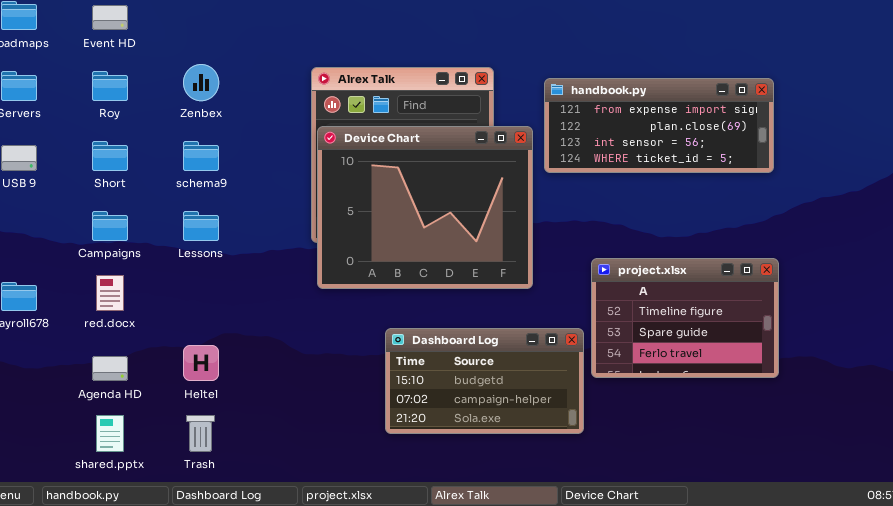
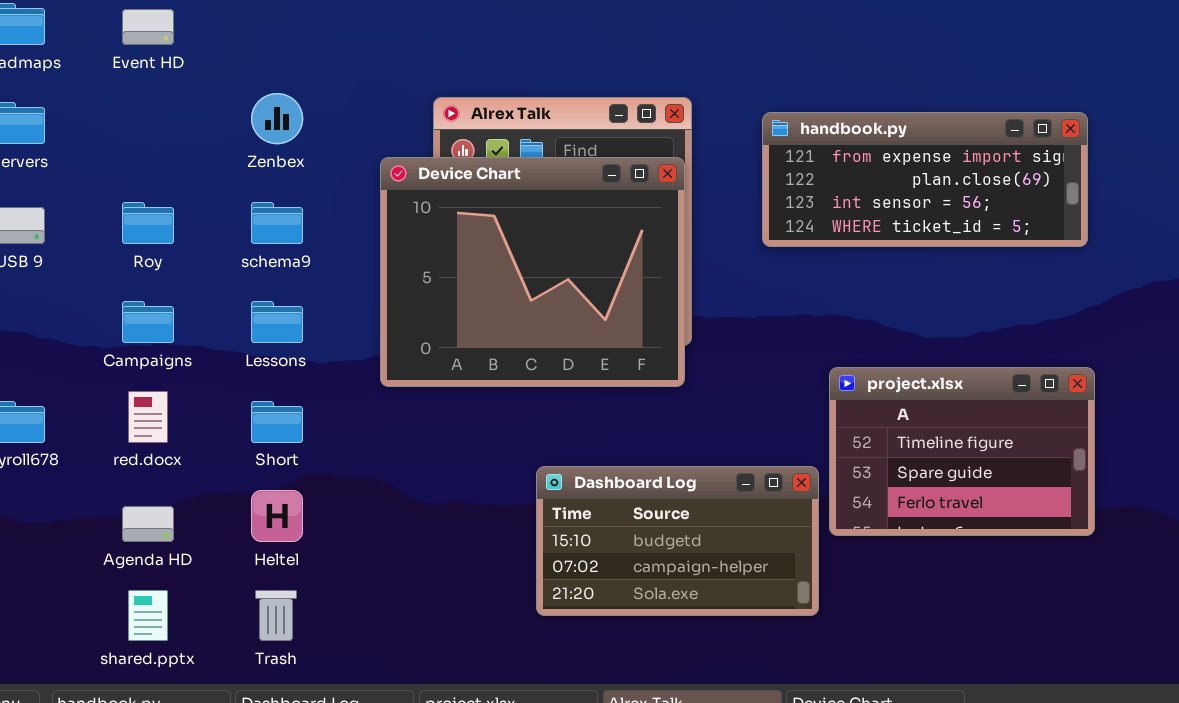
Roy: [92,71,128,101] -> [122,202,174,244], moved
Device Chart: [317,126,533,289] -> [380,157,685,387], moved
Short: [92,141,128,171] -> [251,401,303,443], moved

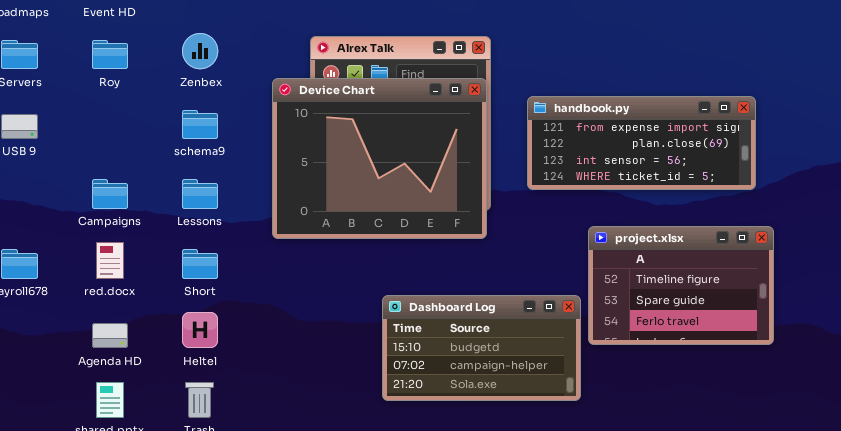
handbook.py: [762,112,1088,247] -> [527,96,756,190], moved
Roy: [122,202,174,244] -> [92,40,128,69], moved

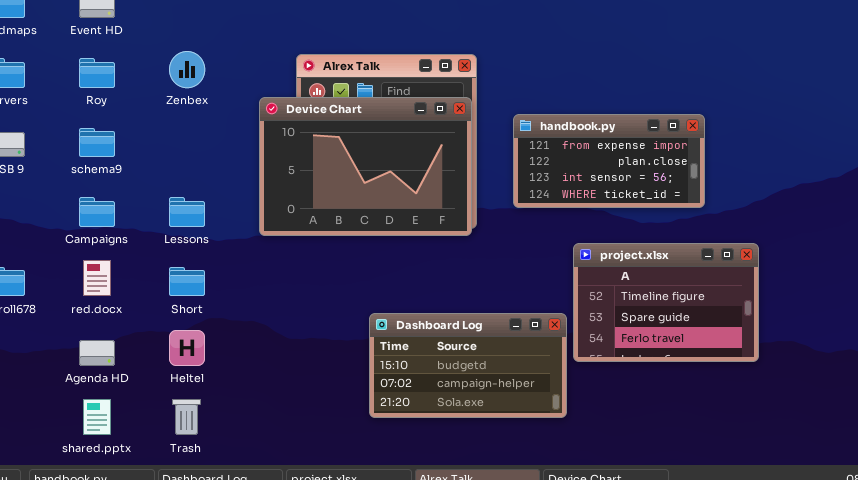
Device Chart: [272,78,487,239] -> [259,97,472,236], resized
handbook.py: [527,96,756,190] -> [513,114,705,208], resized
schema9: [182,110,218,139] -> [79,128,115,157], moved

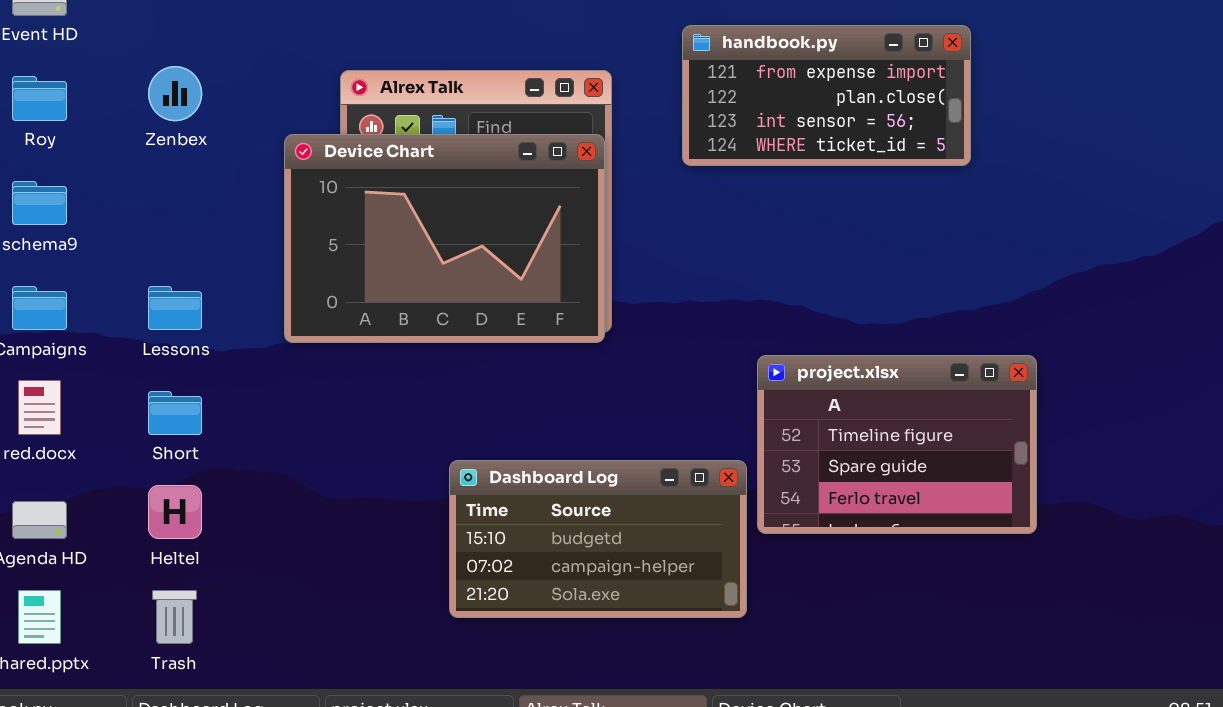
handbook.py: [513,114,705,208] -> [682,25,971,166], moved

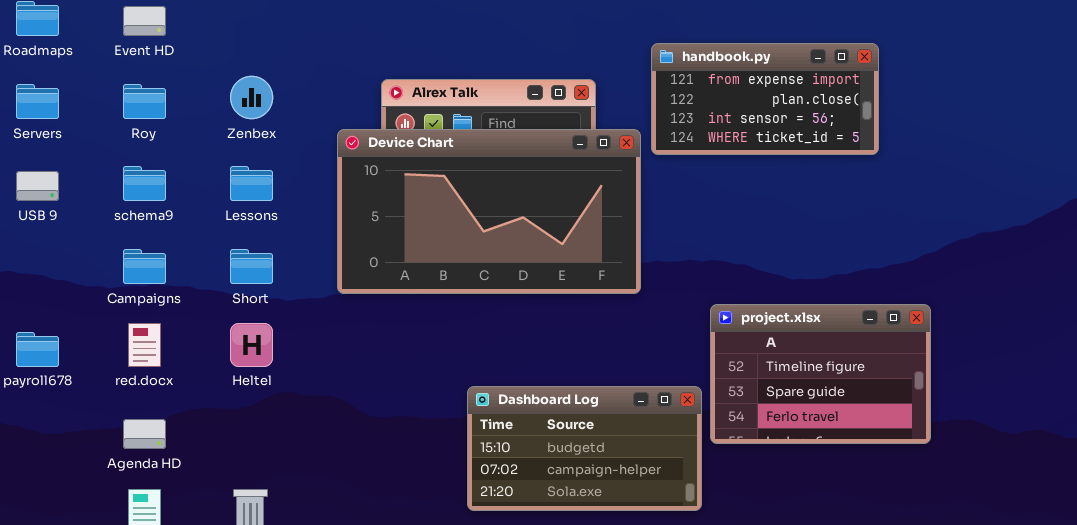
Device Chart: [284,134,605,343] -> [337,129,641,294], resized
Lessons: [148,286,202,330] -> [230,166,273,201], moved
Short: [148,391,202,435] -> [230,249,273,284], moved
Heltel: [148,485,202,539] -> [230,323,273,367], moved

